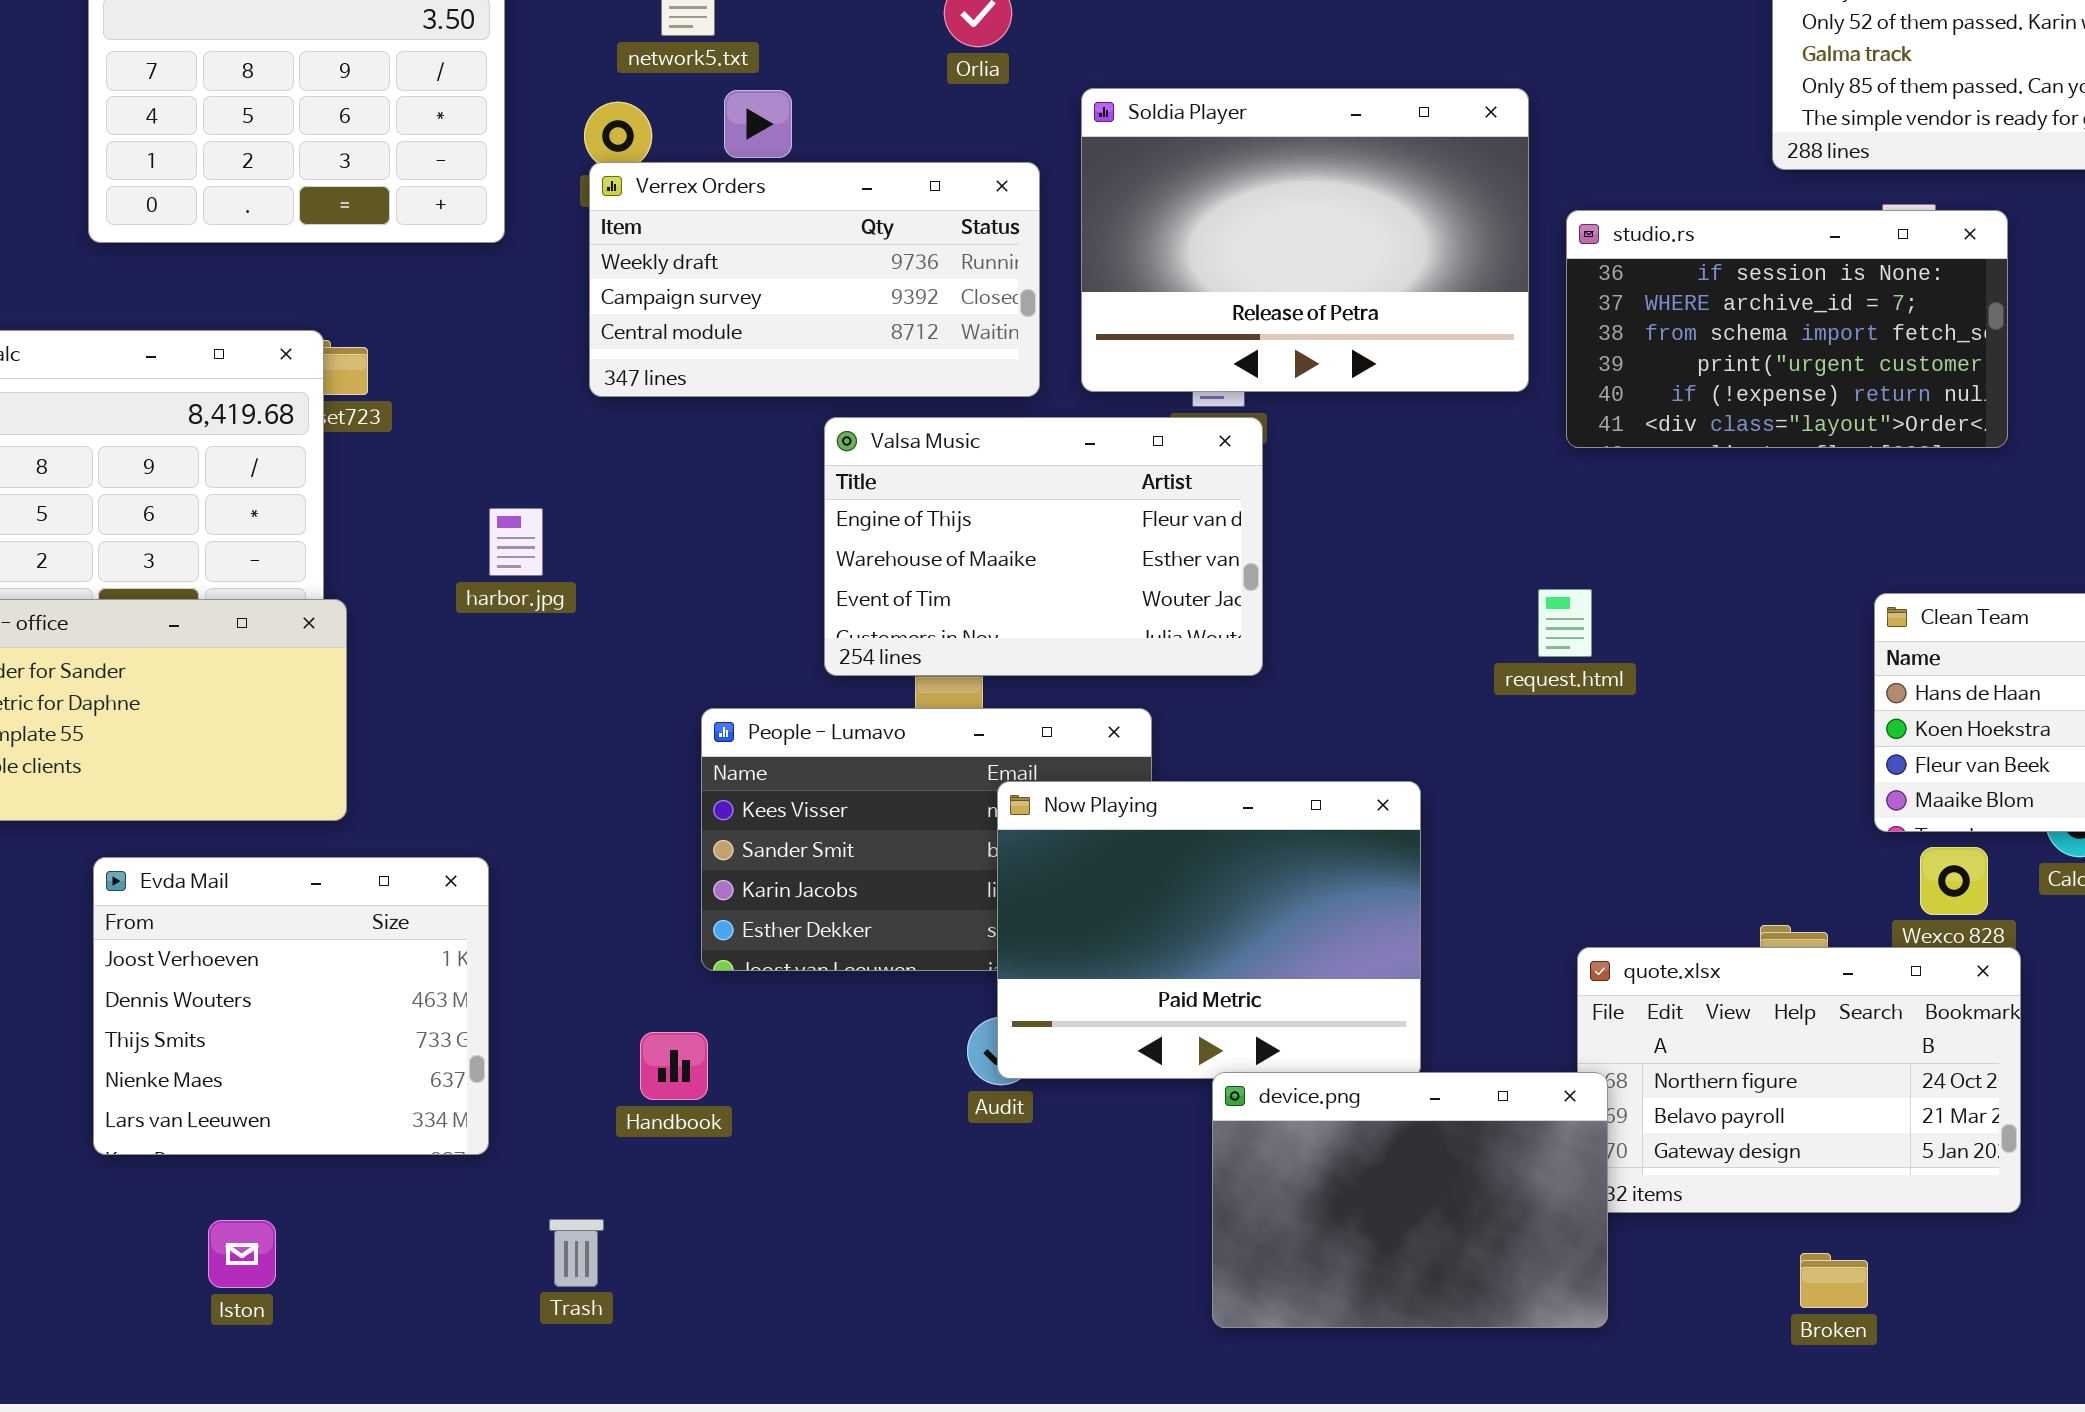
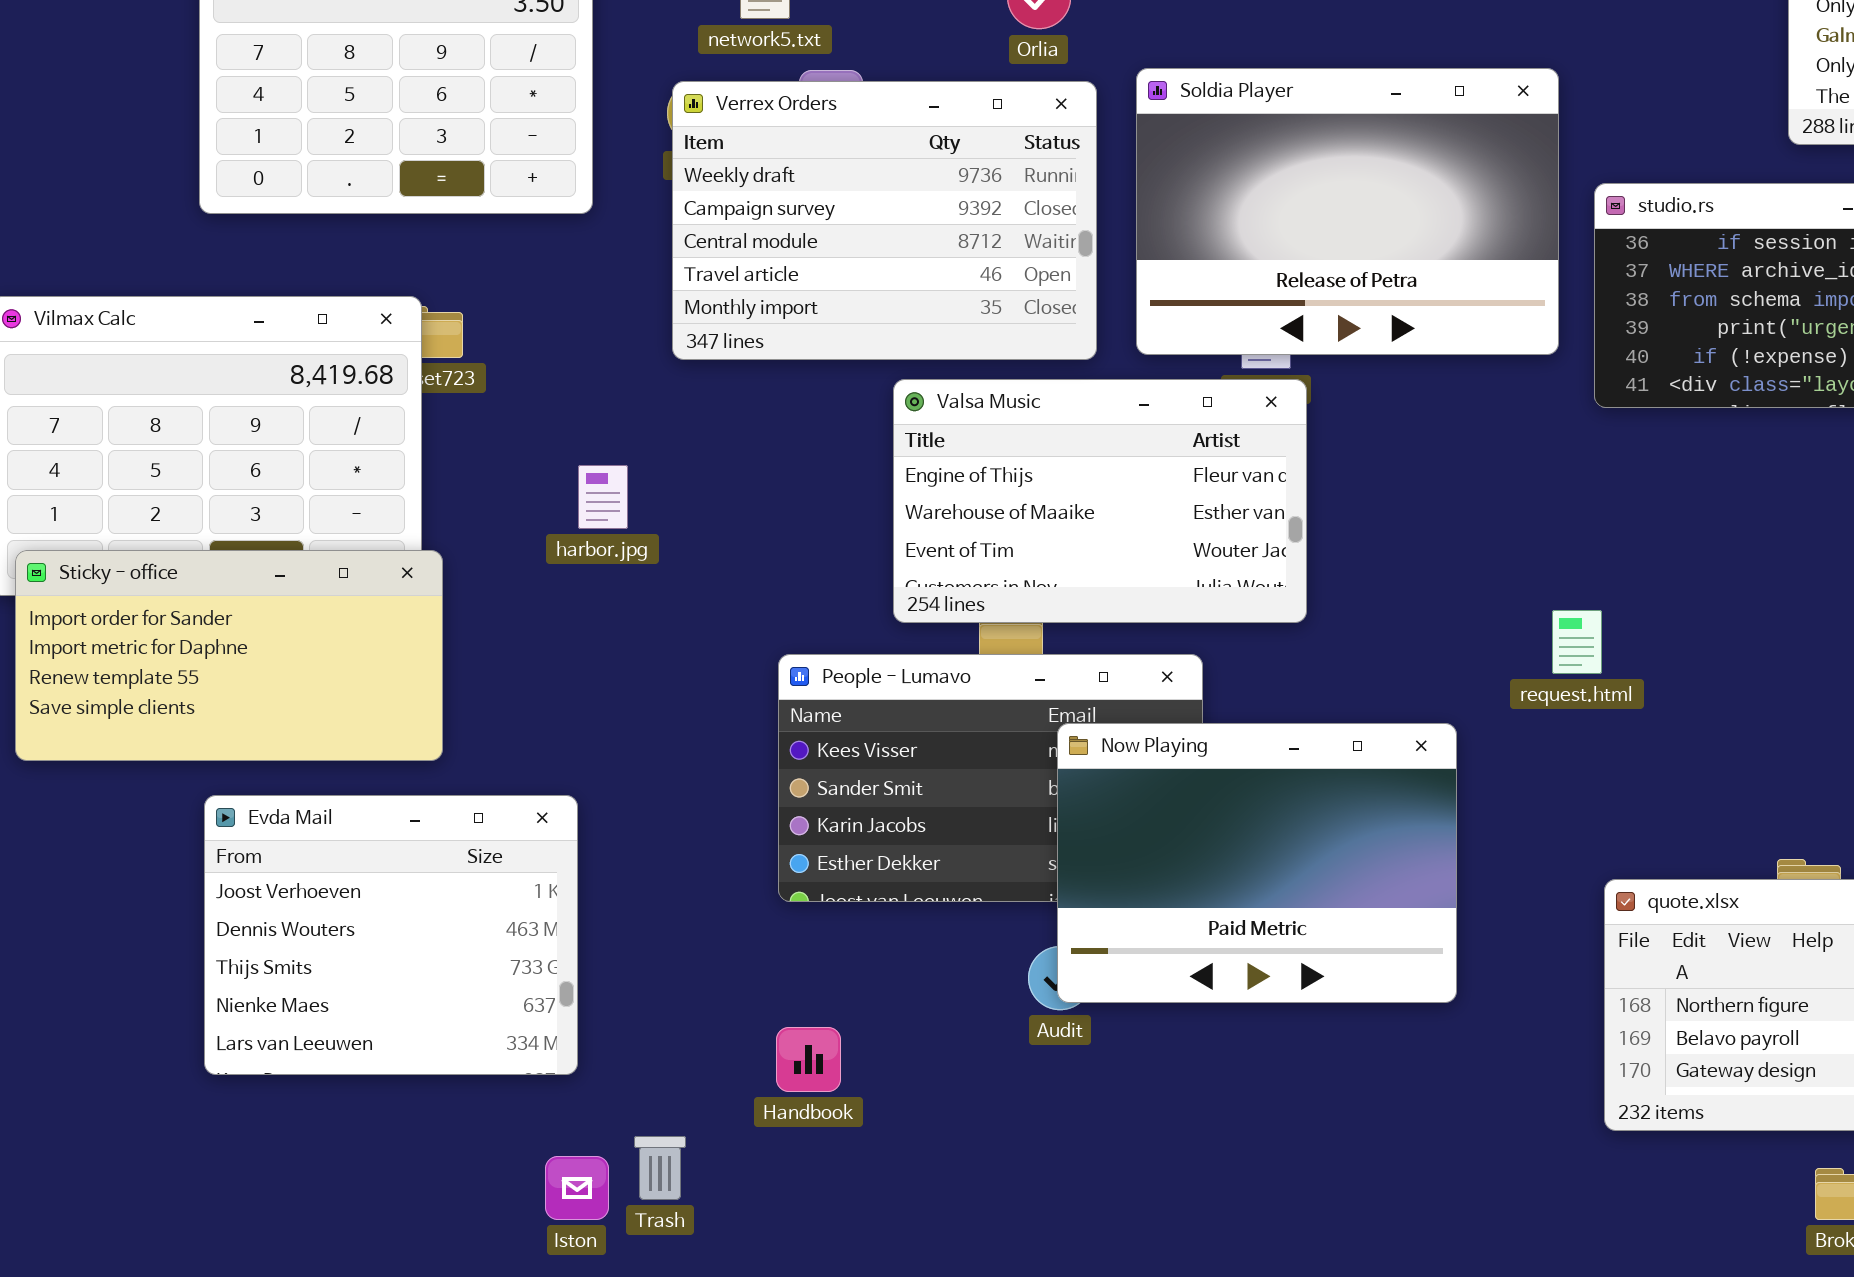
Verrex Orders: [589,162,1040,397] -> [672,81,1097,360], resized
request.html: [1538,589,1592,657] -> [1552,610,1602,674], moved
Handbook: [640,1032,708,1100] -> [776,1027,841,1092], moved
device.png: [1212,1072,1608,1328] -> none, closed
Iston: [208,1220,276,1288] -> [545,1156,609,1220], moved

